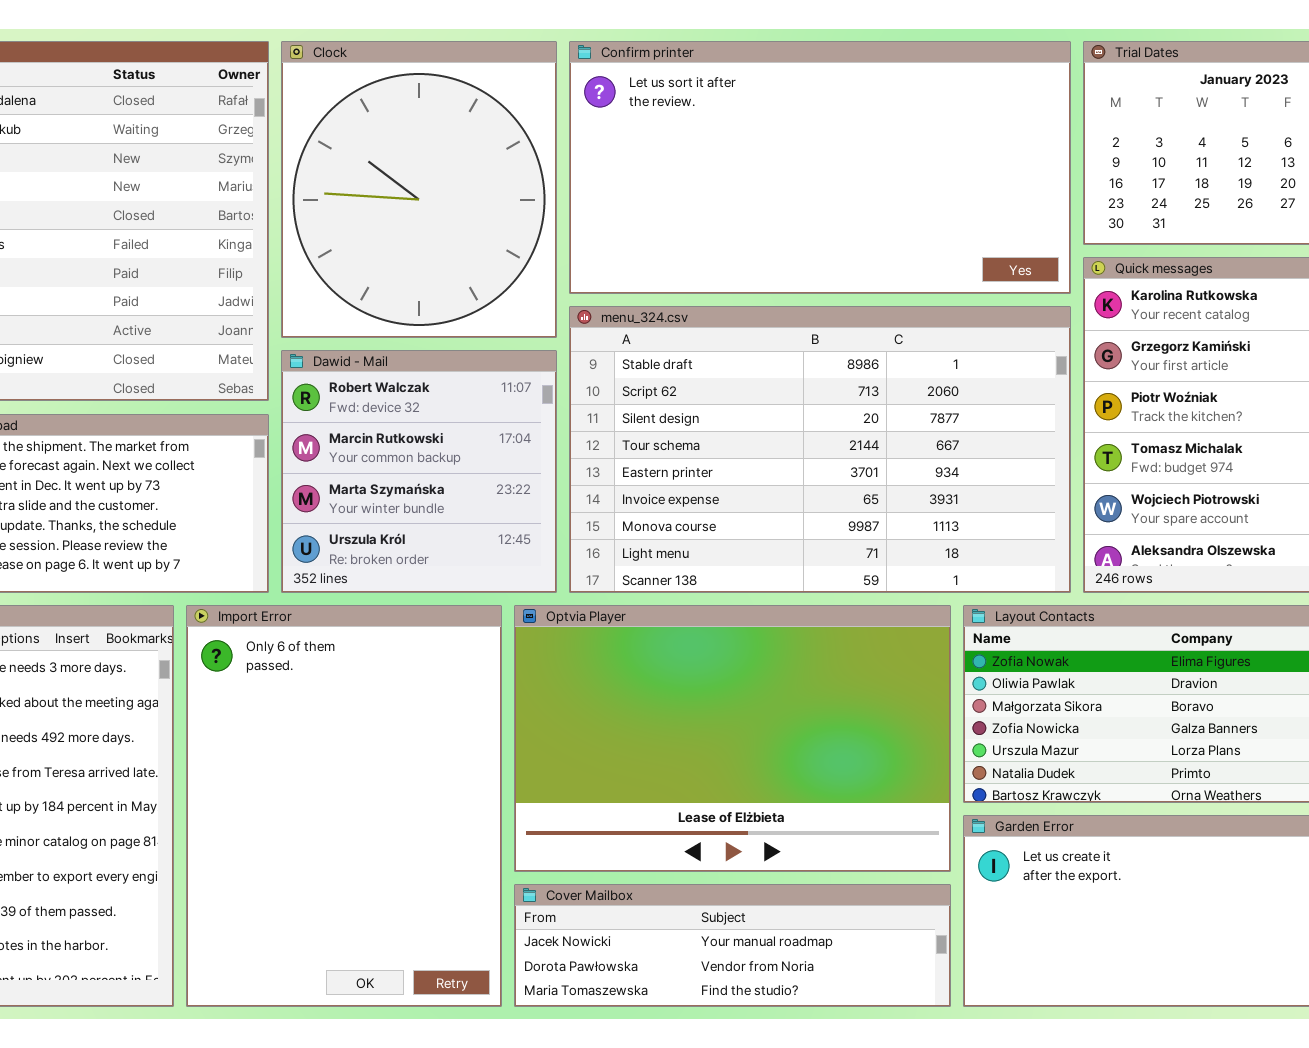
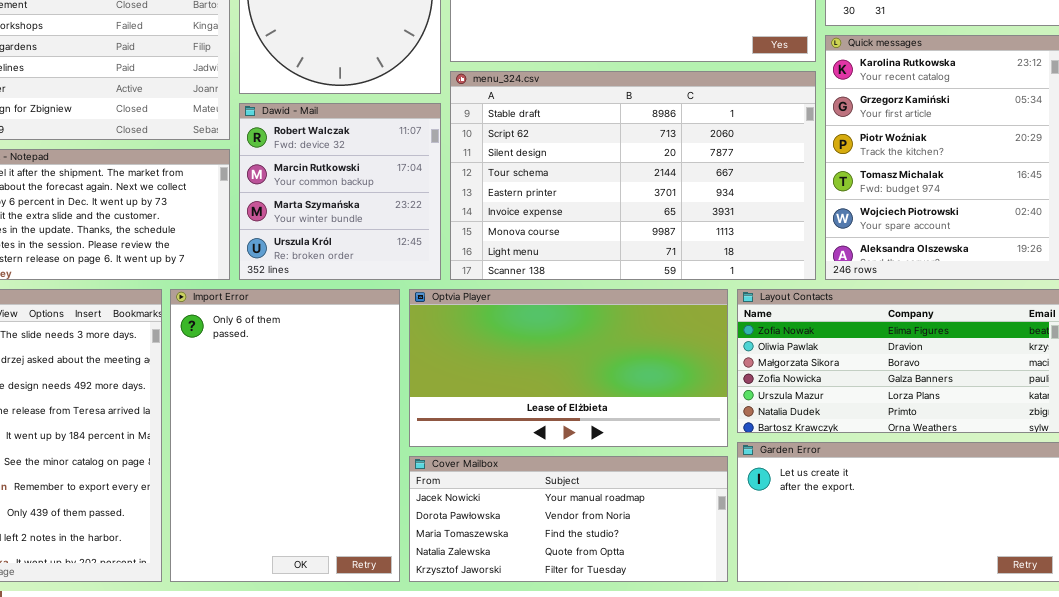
Optvia Player: [514,605,951,872] -> [409,289,728,447], resized
Cover Mailbox: [514,884,951,1007] -> [409,456,728,582], resized

